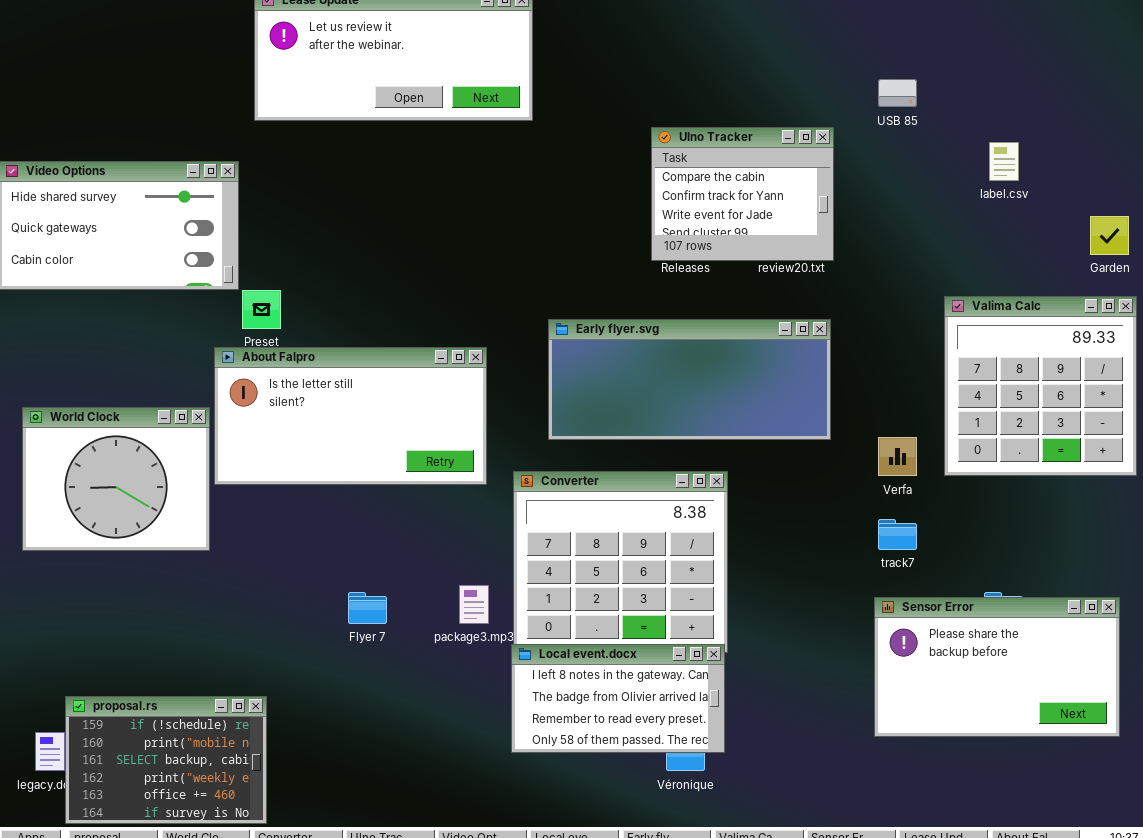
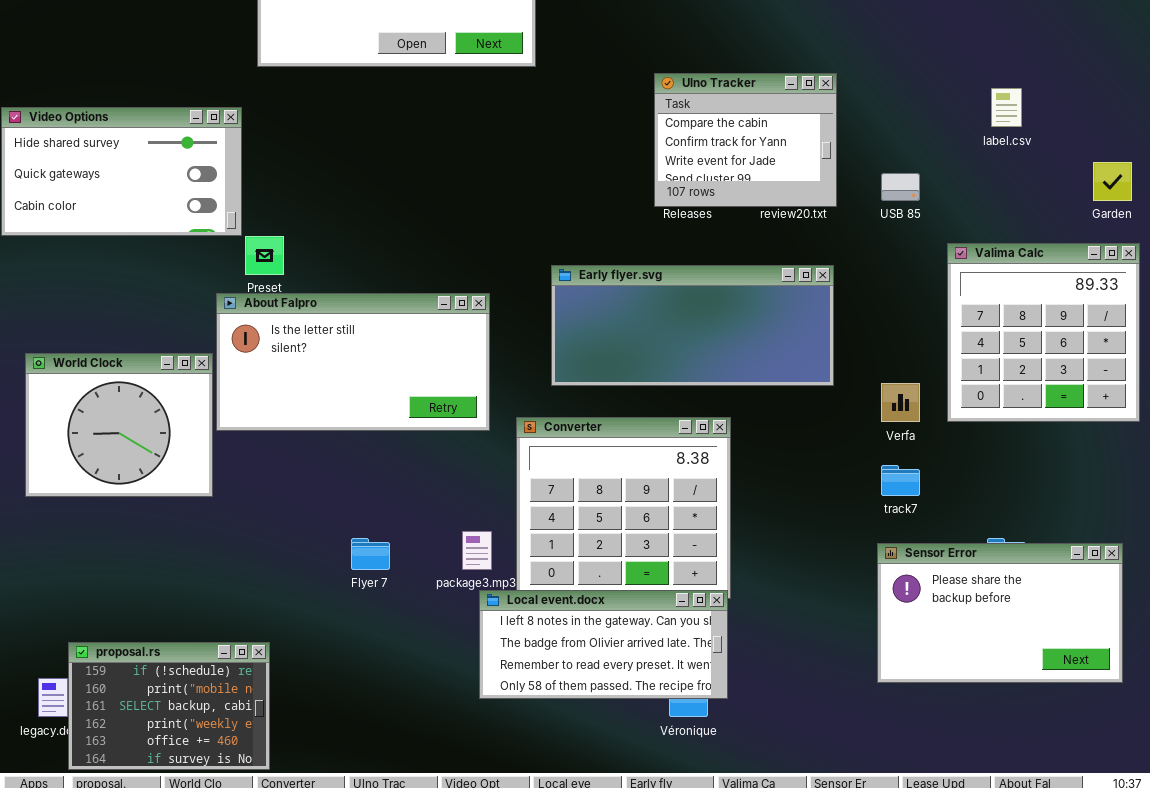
USB 85: [878,79,917,107] -> [881,173,920,201], moved
Local event.docx: [511,644,725,753] -> [479,590,728,699], resized

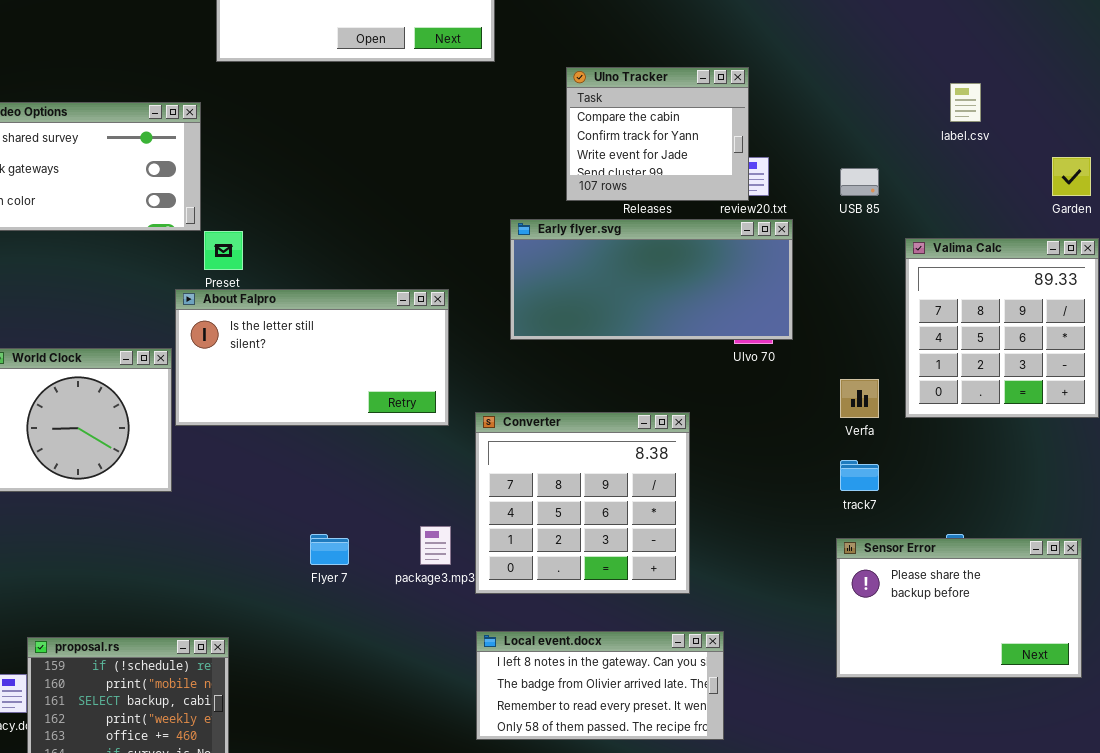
Ulno Tracker: [654,73,837,207] -> [566,67,749,201], moved
Early flyer.svg: [551,265,834,386] -> [510,219,793,340], moved
Local event.docx: [479,590,728,699] -> [476,631,724,740], moved

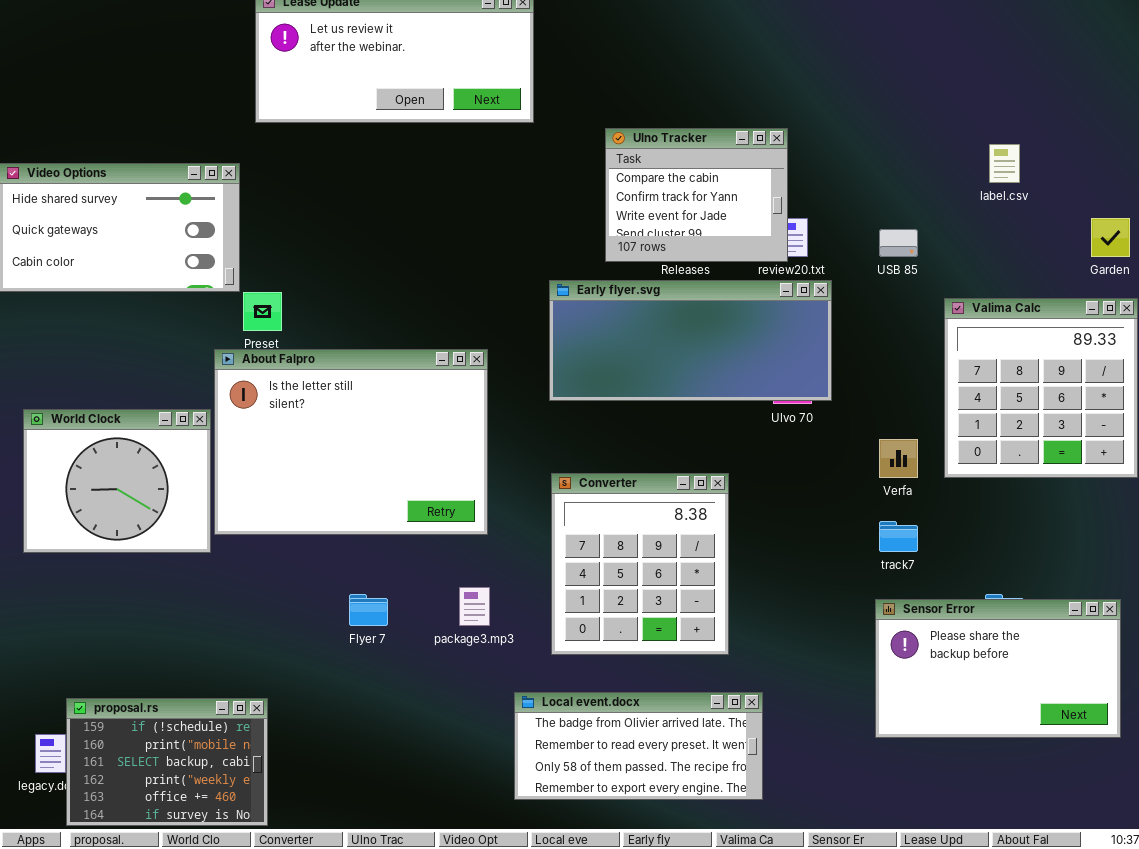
About Falpro: [175,289,449,426] -> [214,349,488,535], resized
Converter: [475,412,690,594] -> [551,473,729,655], resized
Local event.docx: [476,631,724,740] -> [514,692,763,800], scrolled down 1 row

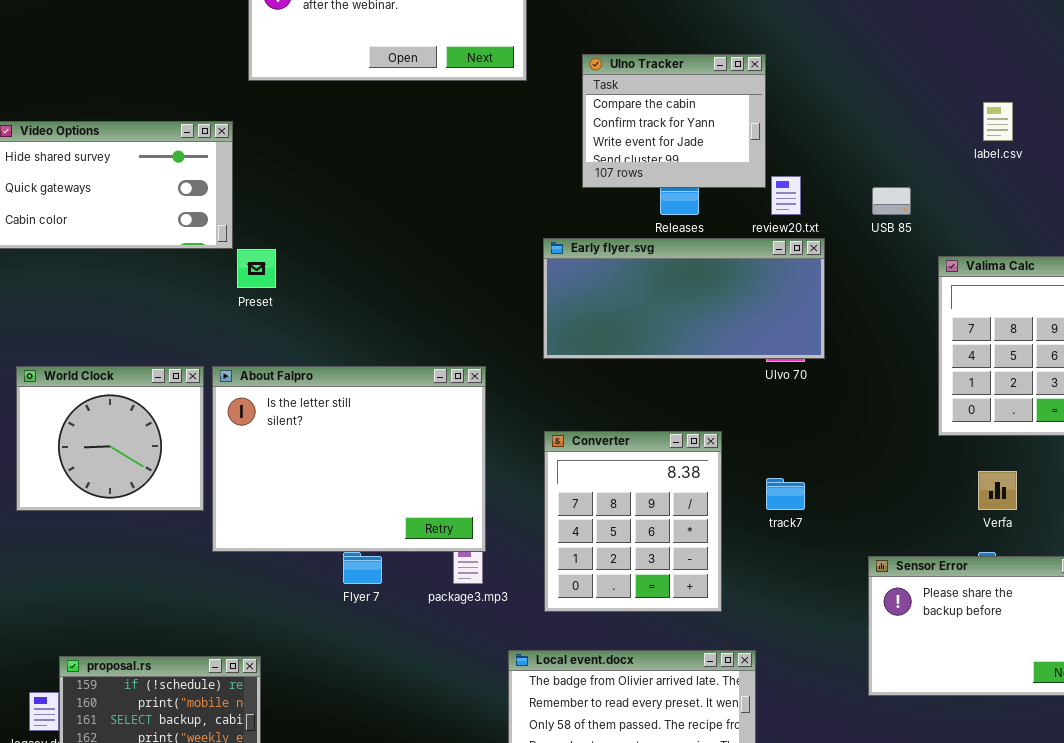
Ulno Tracker: [605,128,788,262] -> [582,54,766,188], moved
About Falpro: [214,349,488,535] -> [212,366,486,552], moved
Verfa: [879,439,918,478] -> [978,471,1017,510], moved
track7: [879,521,918,552] -> [766,478,805,510], moved

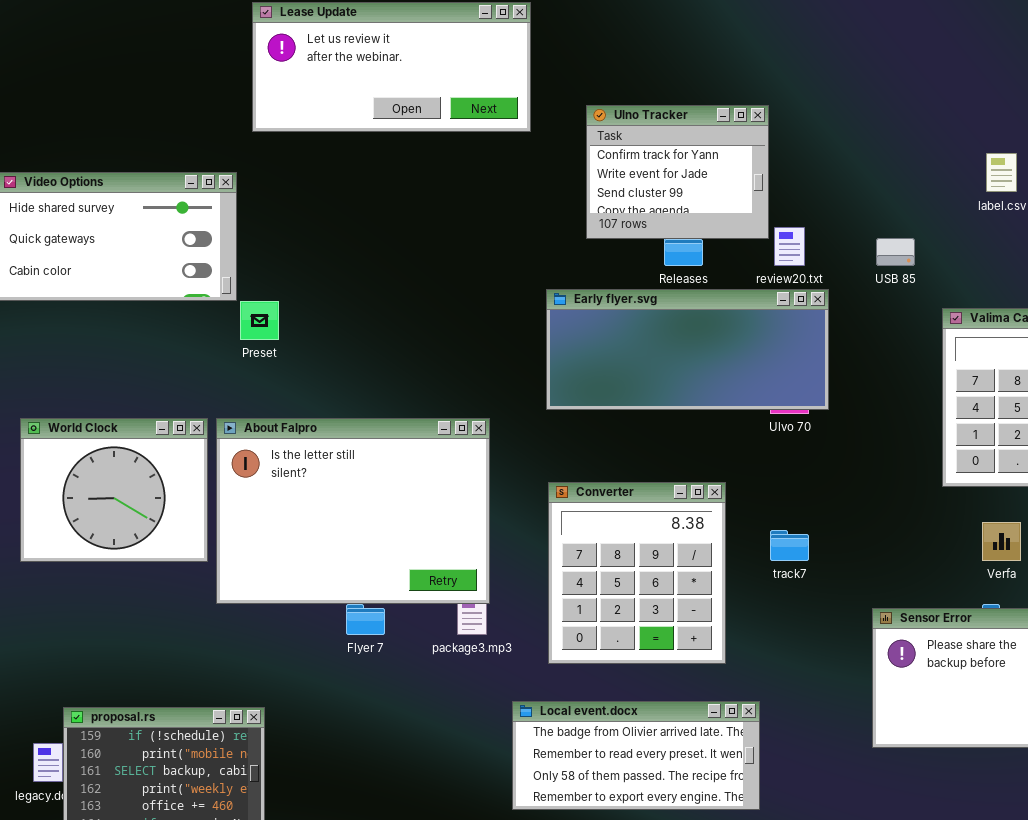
Ulno Tracker: [582,54,766,188] -> [586,105,769,239], scrolled down 1 row

